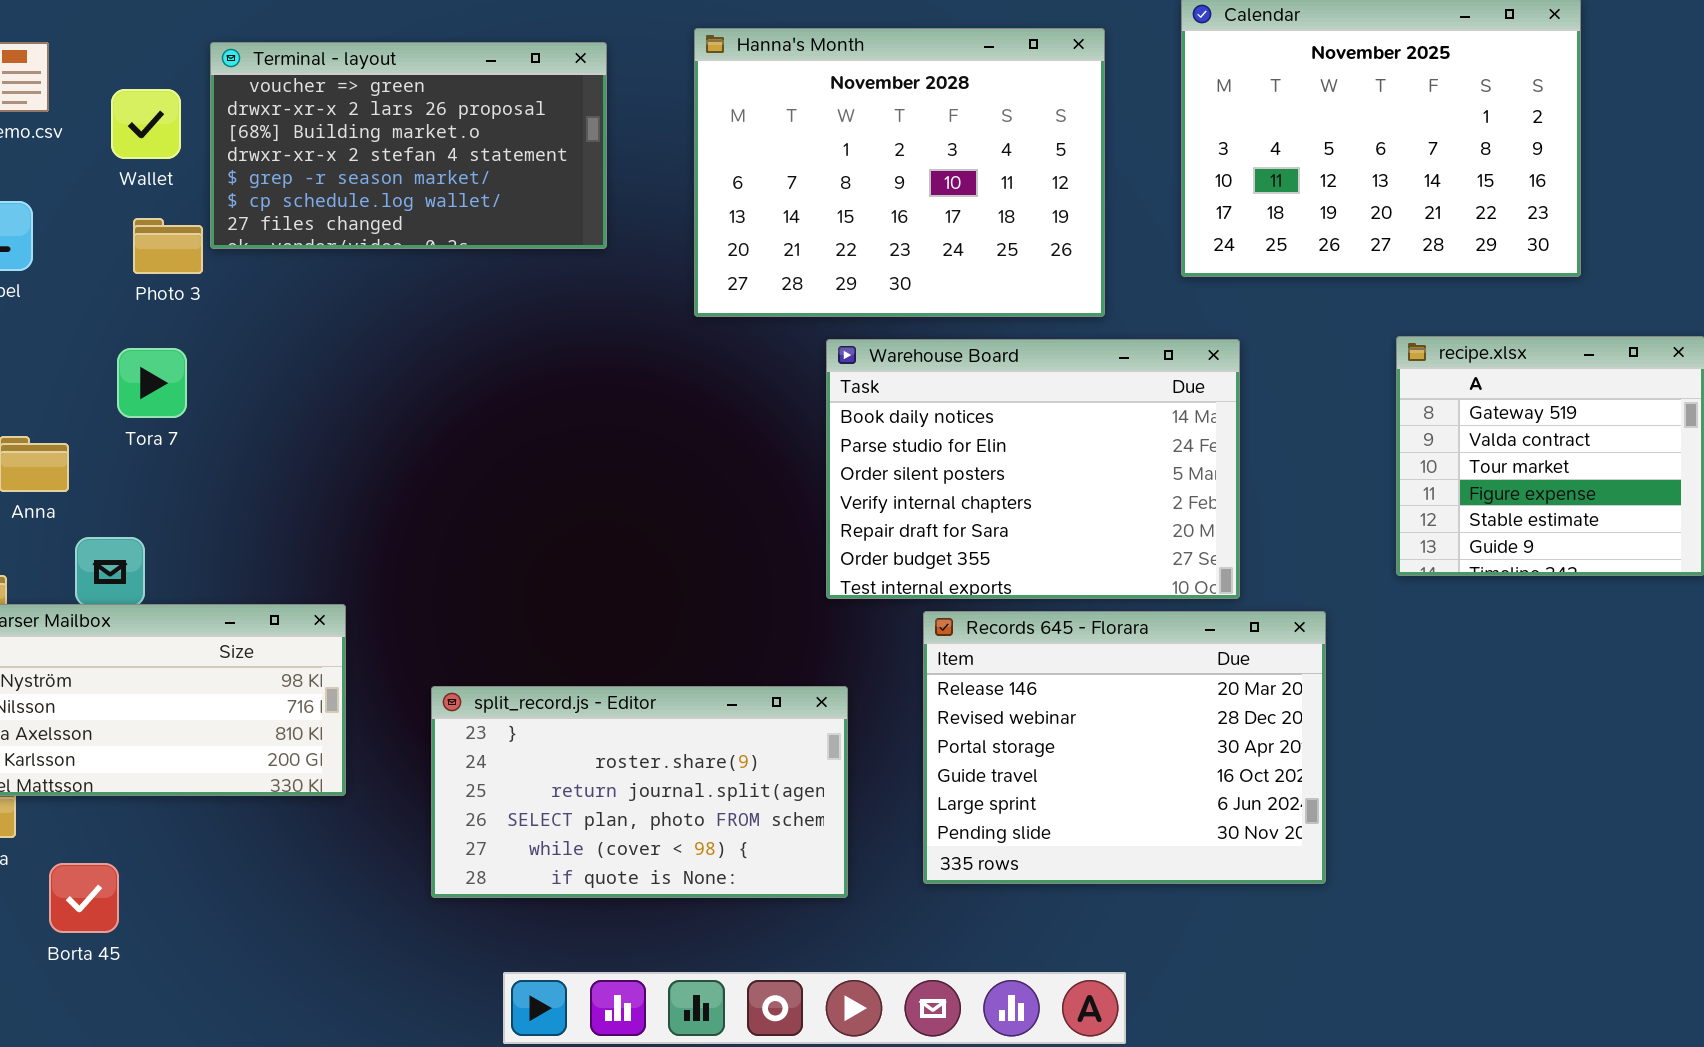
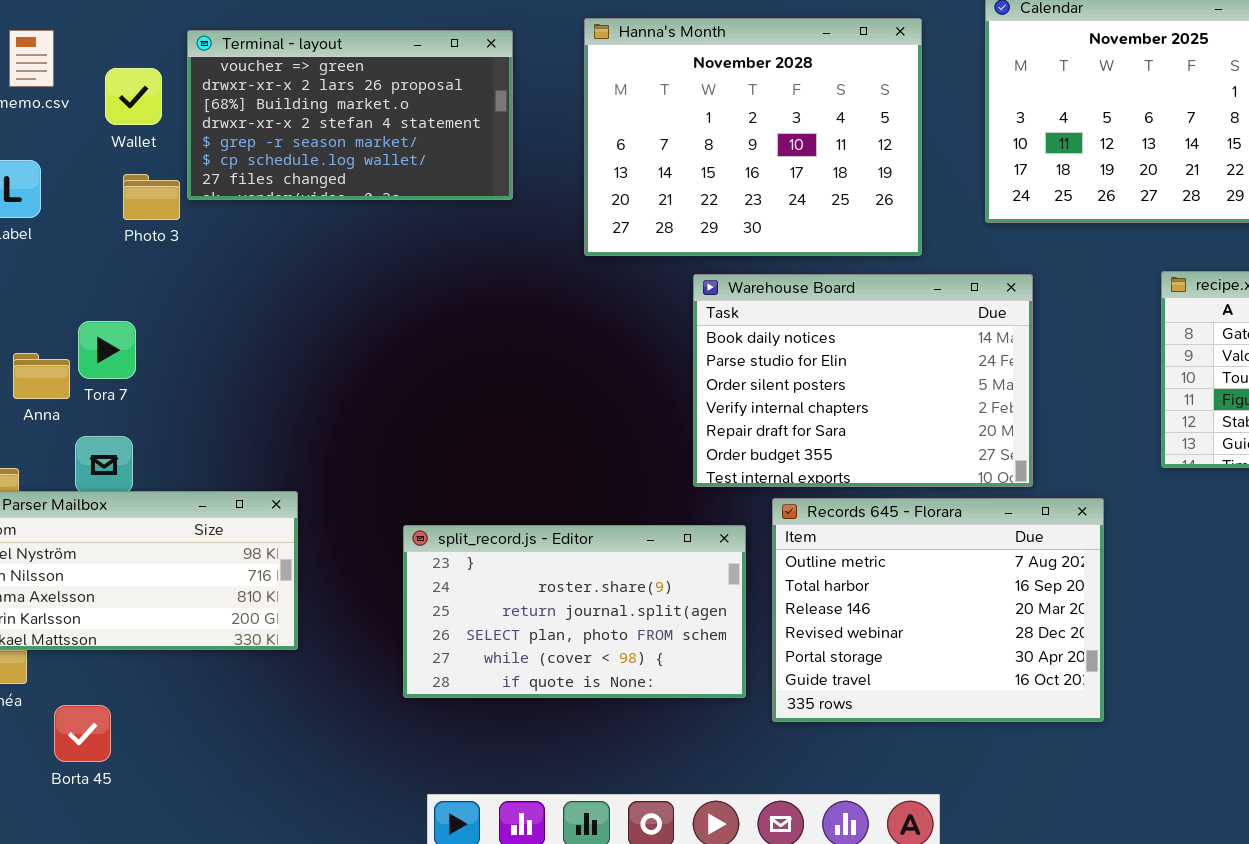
Tora 7: [117,348,187,418] -> [78,321,136,379], moved
Records 645 - Florara: [923,611,1326,884] -> [772,498,1104,722], scrolled up 2 rows
split_record.js - Editor: [431,686,848,898] -> [403,525,746,698], moved

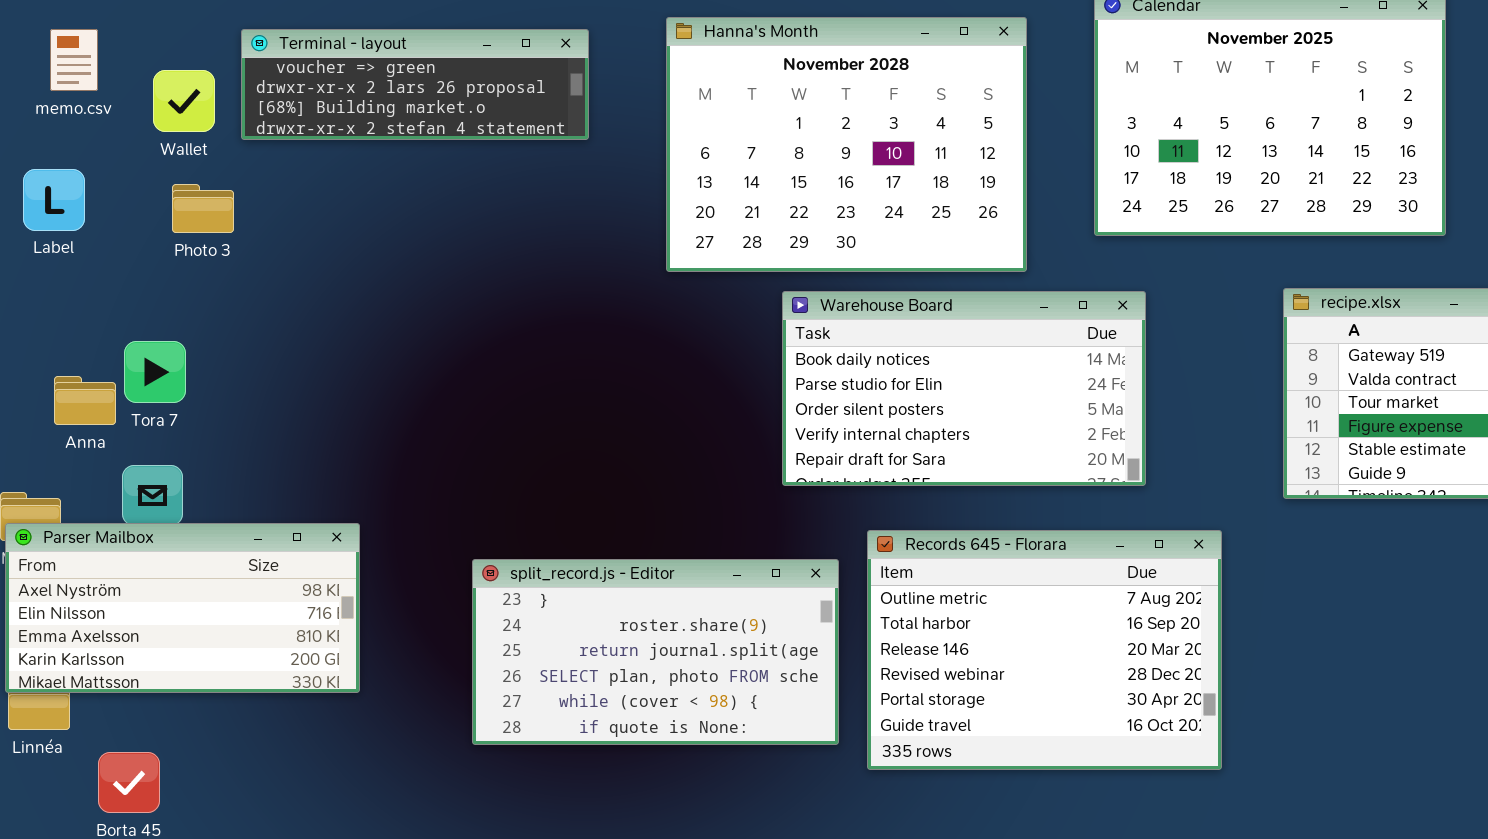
Terminal - layout: [187,30,513,200] -> [241,29,589,140], resized
Warehouse Board: [693,274,1033,487] -> [782,291,1146,486], resized

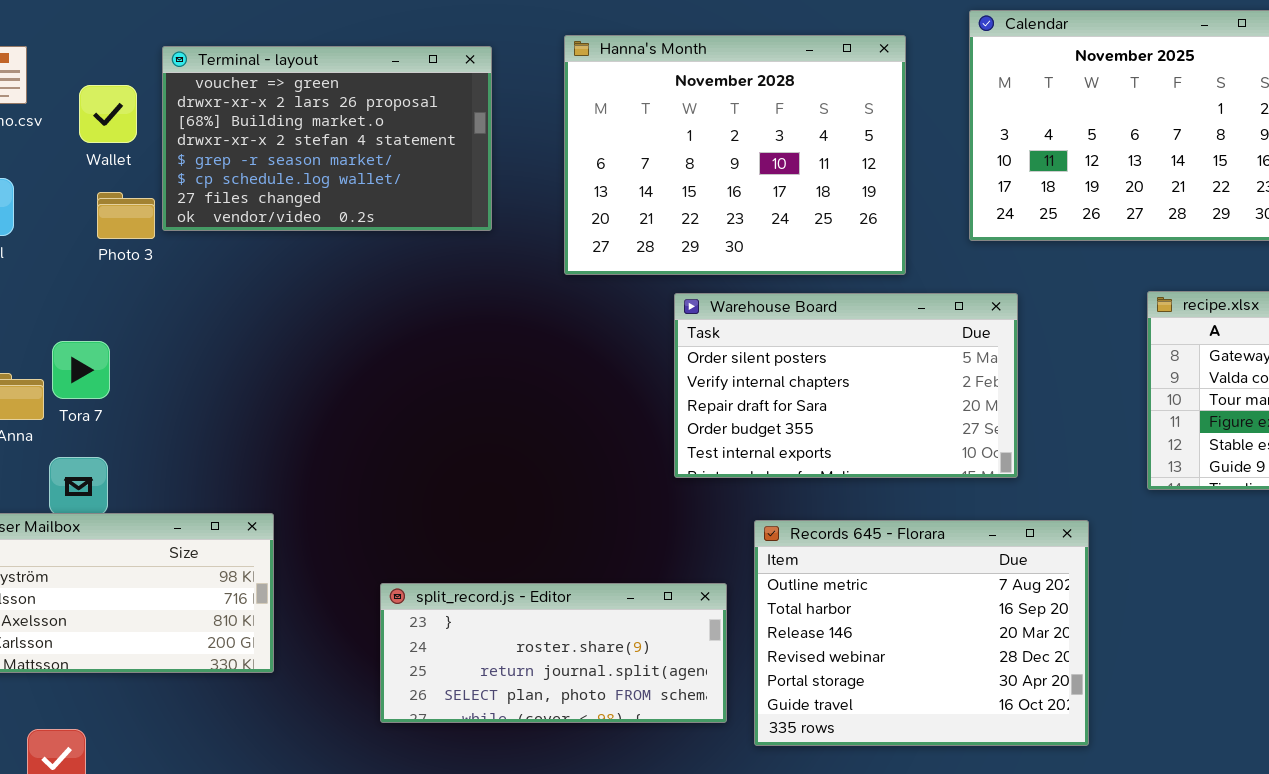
Terminal - layout: [241,29,589,140] -> [162,46,492,231], resized
Warehouse Board: [782,291,1146,486] -> [674,293,1018,478], scrolled down 2 rows
split_record.js - Editor: [472,559,839,745] -> [380,583,727,723], resized

